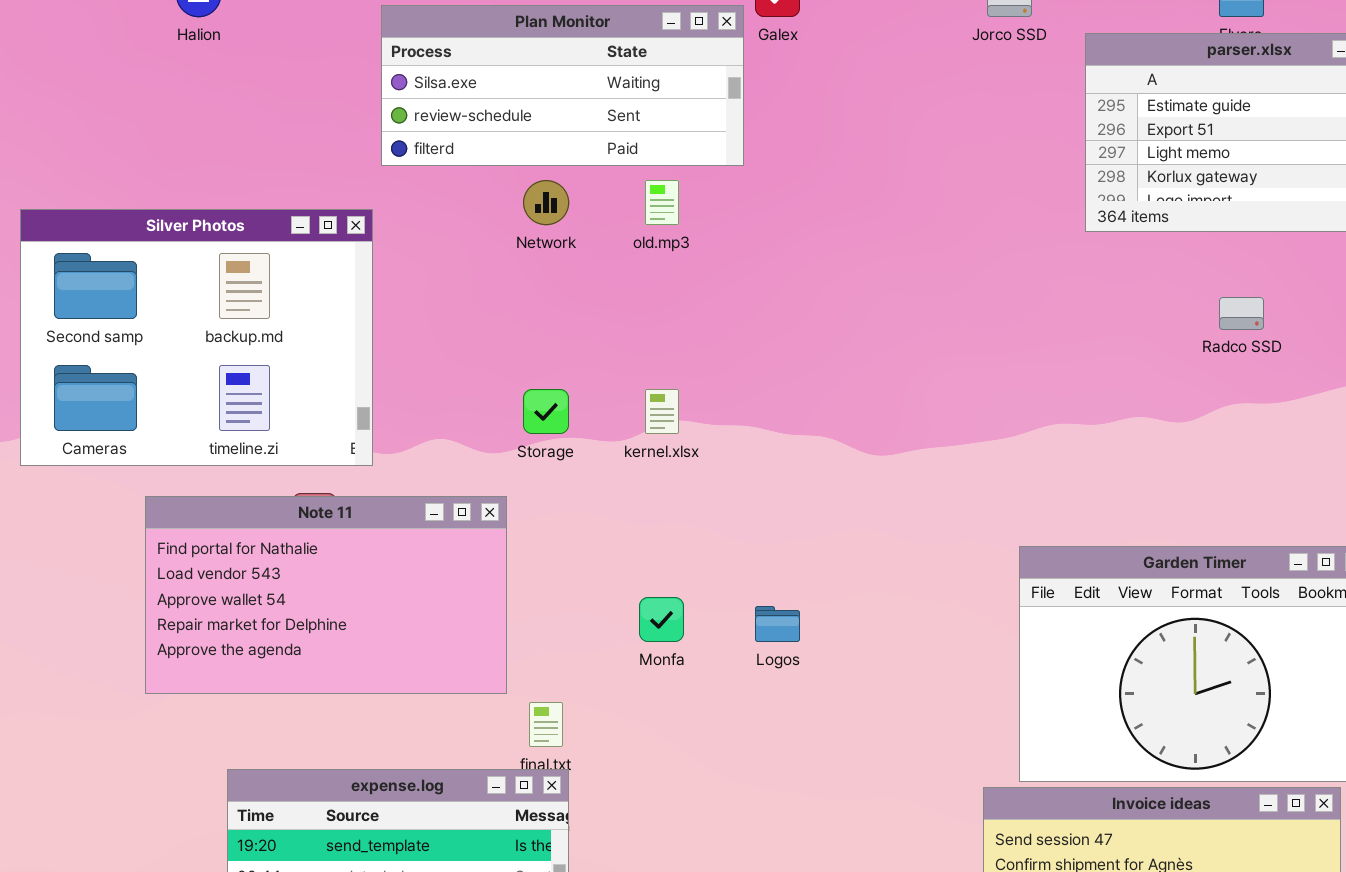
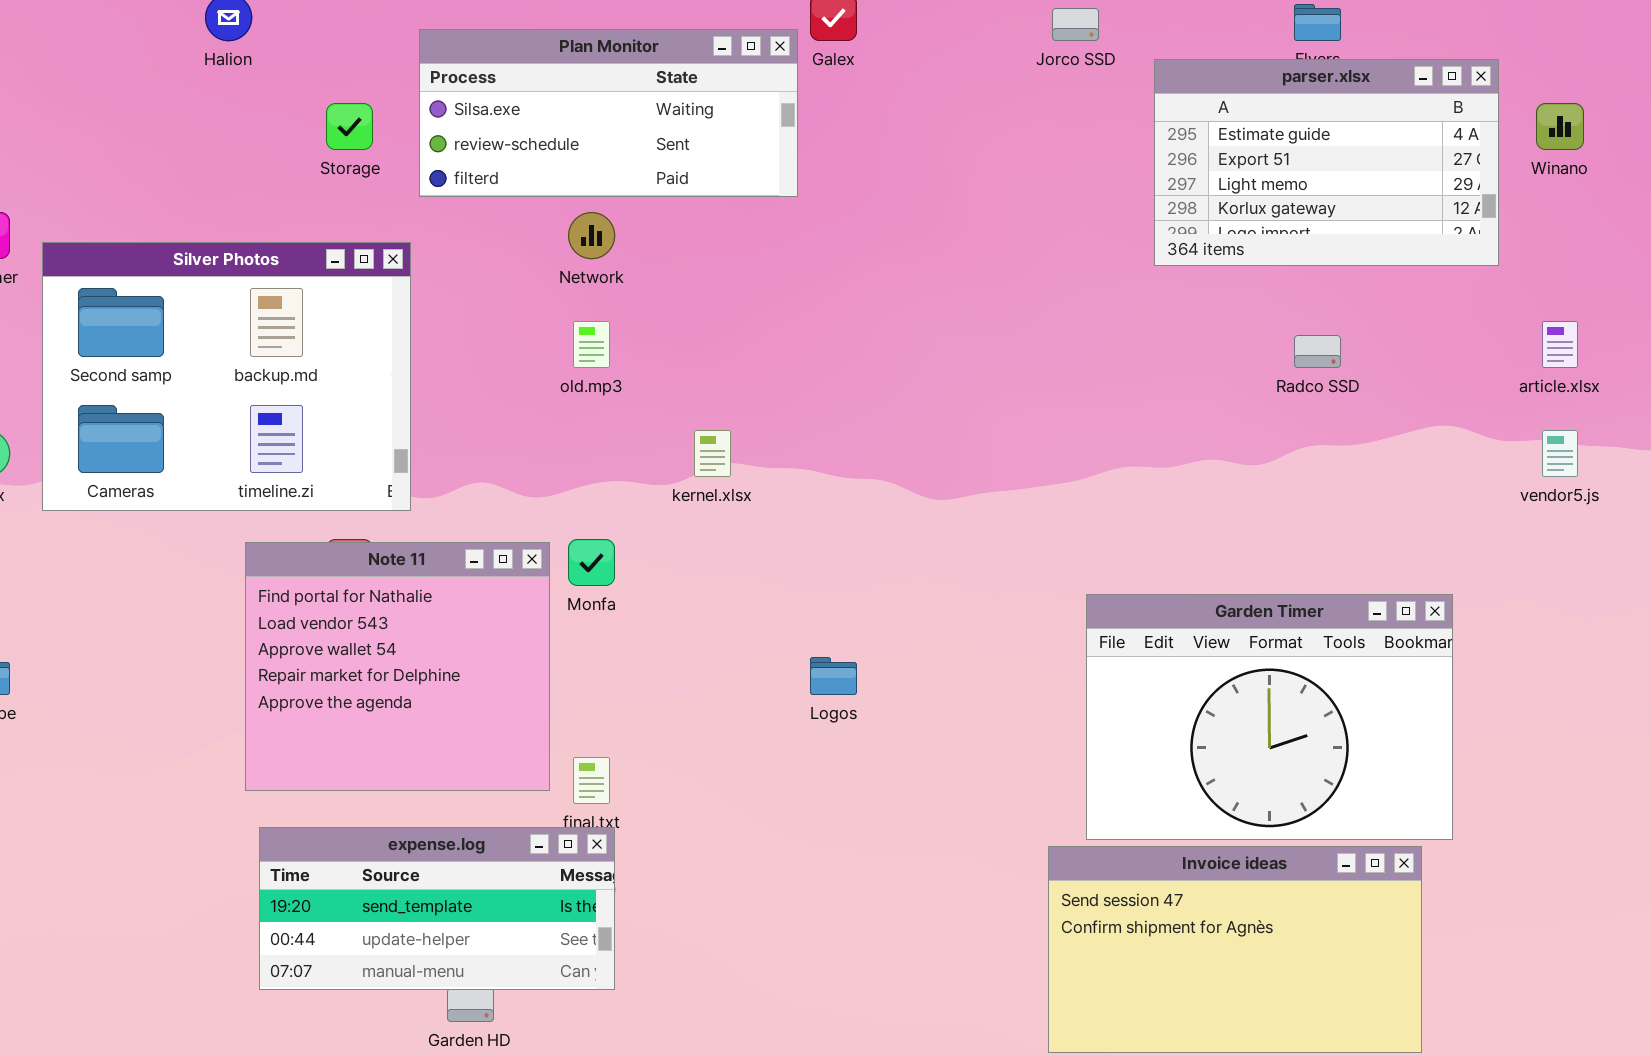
old.mp3: [645,180,679,225] -> [573,321,610,368], moved
Storage: [523,389,569,434] -> [326,103,373,150], moved
Note 11: [145,496,507,694] -> [245,542,550,791], resized
Monfa: [639,597,684,642] -> [568,539,615,586], moved

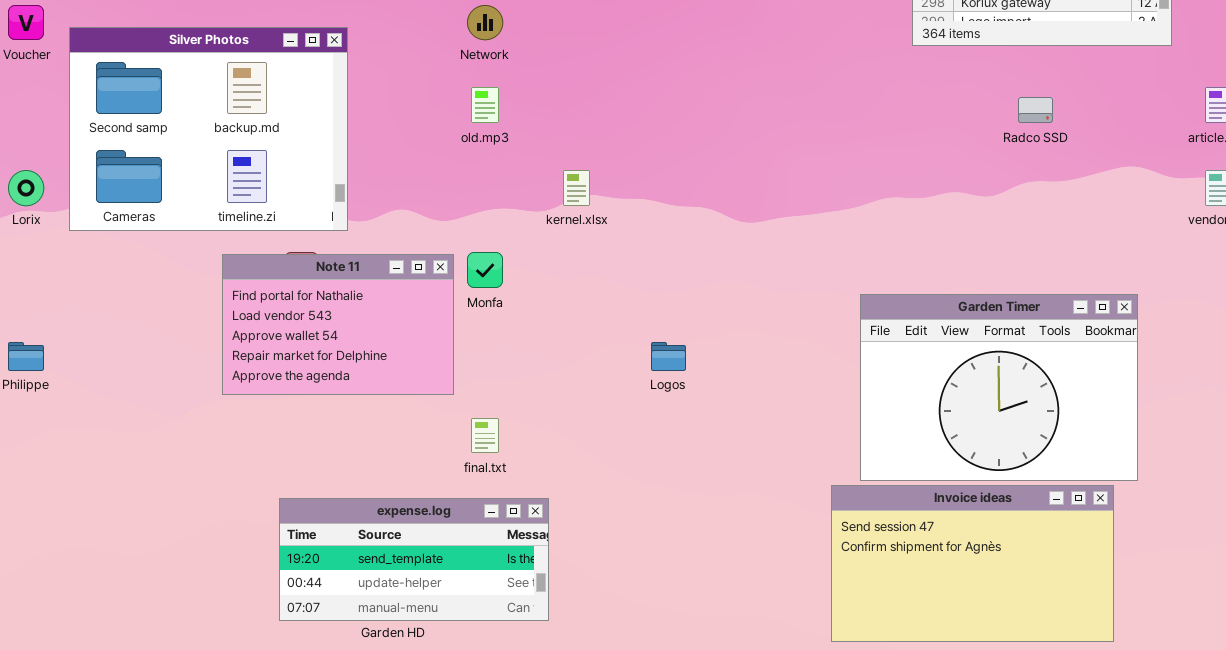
Note 11: [245,542,550,791] -> [222,254,454,395], resized
expense.log: [259,827,615,990] -> [279,498,549,621], moved

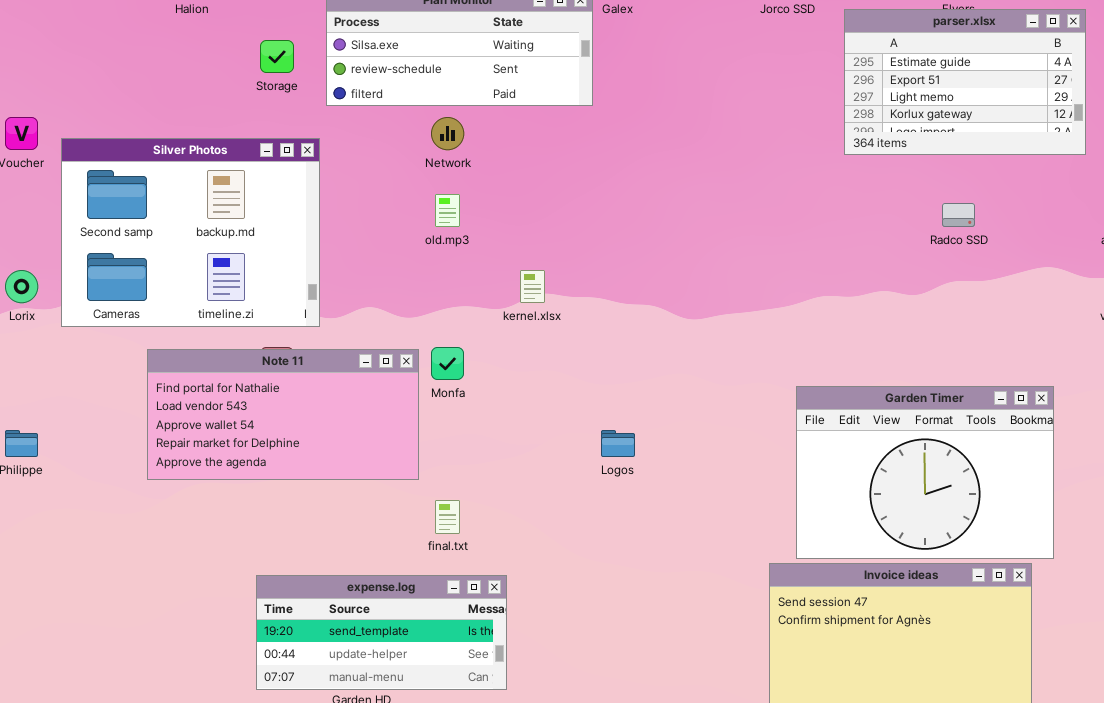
Note 11: [222,254,454,395] -> [147,349,419,480], resized

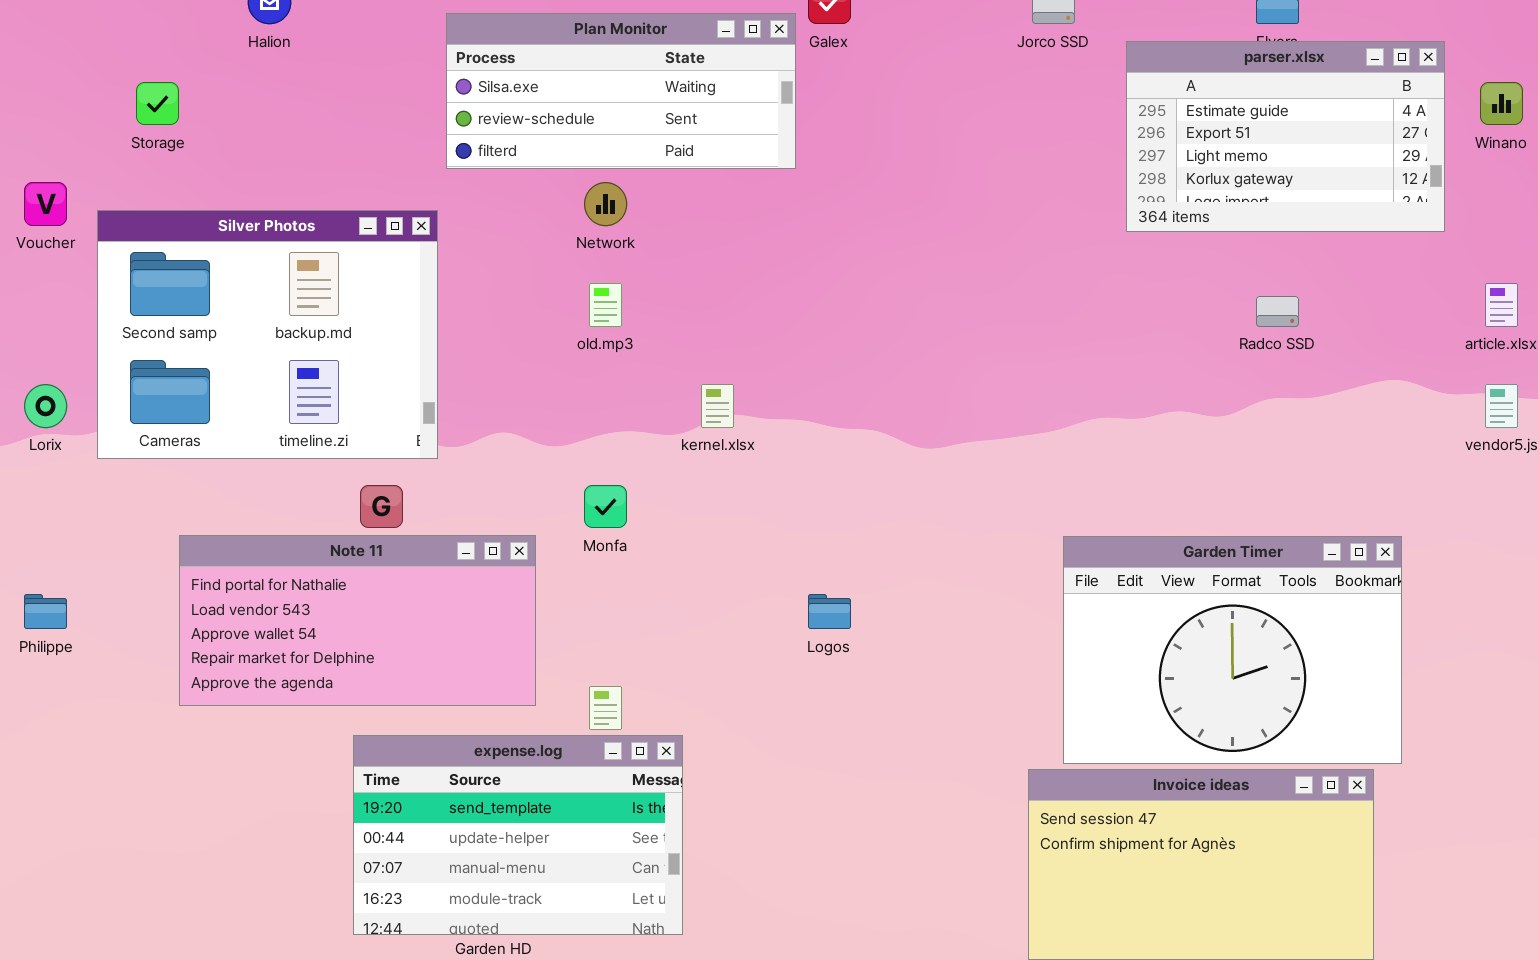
Storage: [260,40,294,73] -> [136,82,179,125], moved
Note 11: [147,349,419,480] -> [179,535,536,706], moved
expense.log: [256,575,507,690] -> [353,735,683,935], resized

